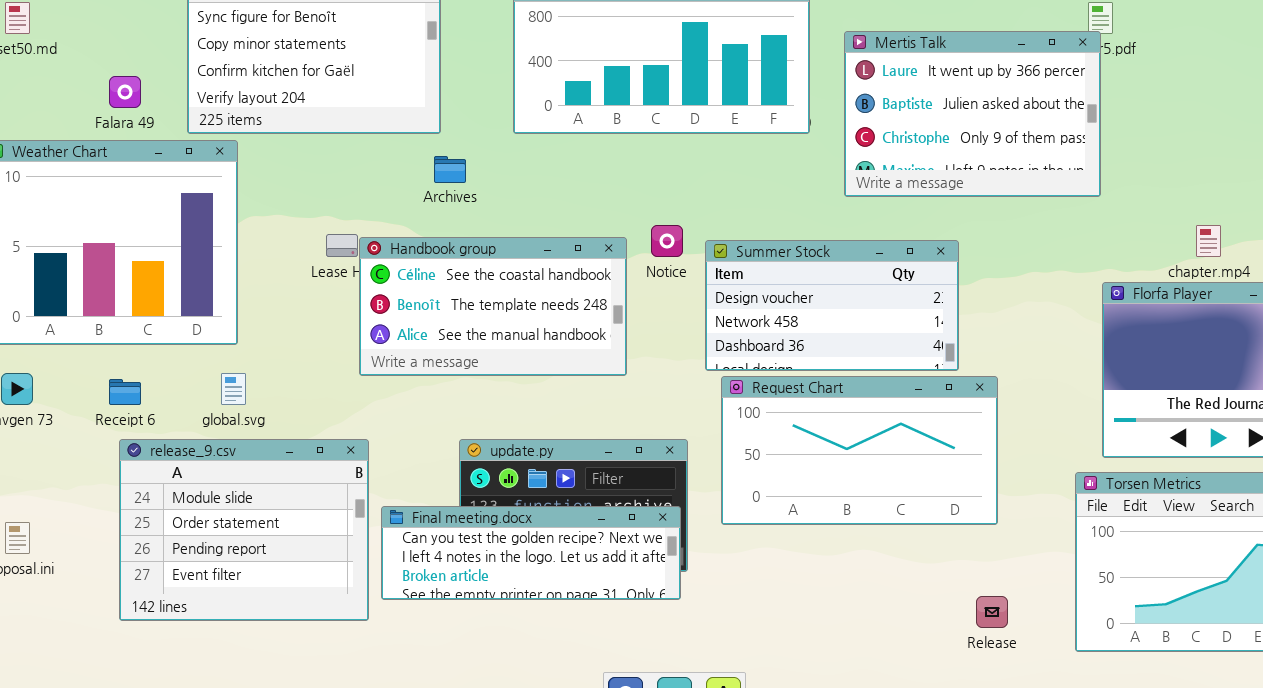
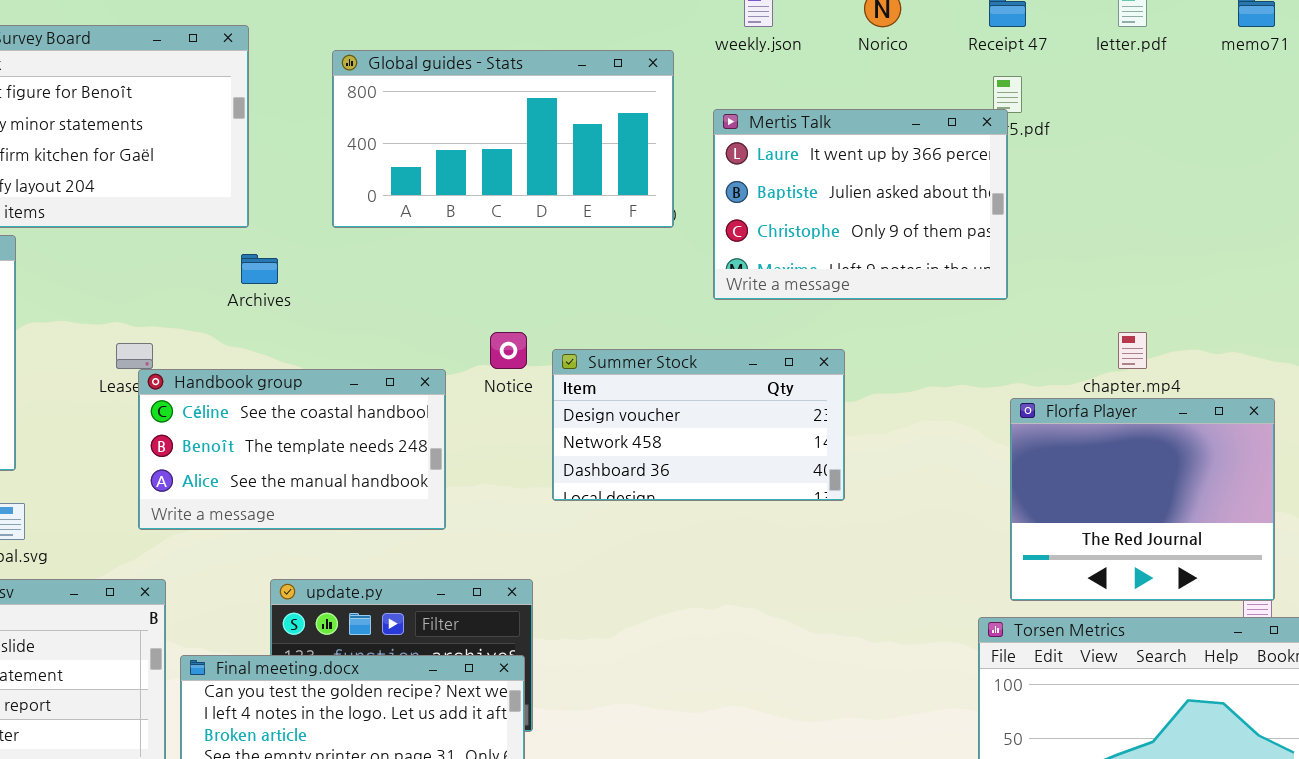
Handbook group: [359,237,627,376] -> [138,369,446,530], moved
Request Chart: [721,376,998,525] -> none, closed

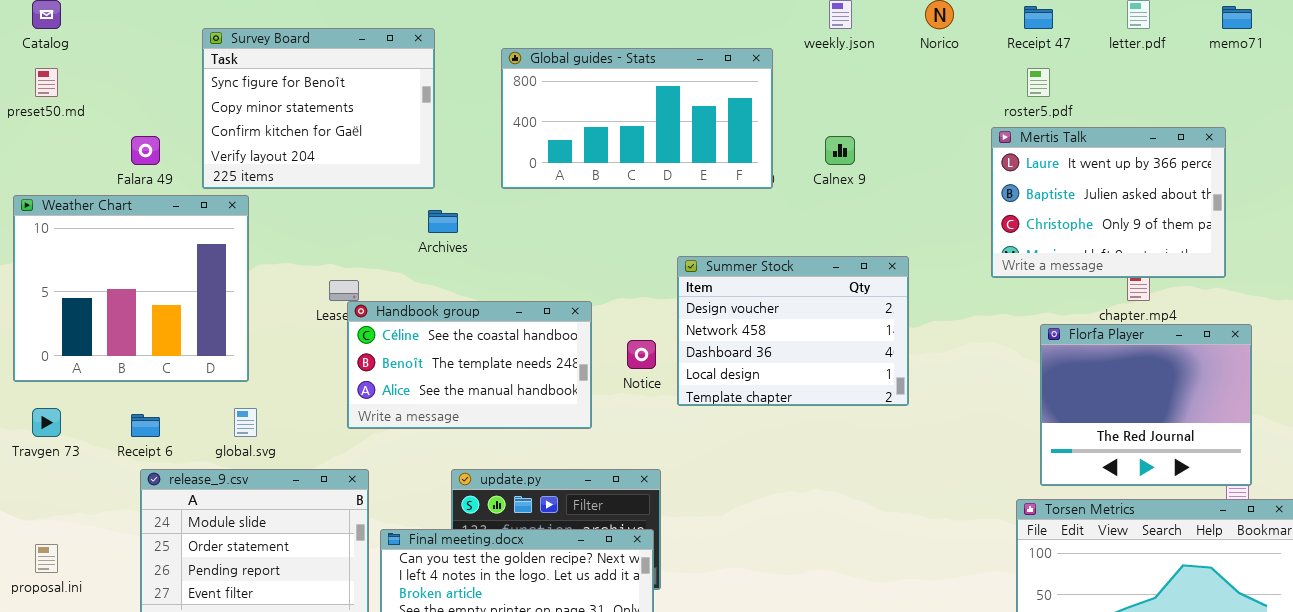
Mertis Talk: [713,109,1008,300] -> [991,127,1226,278], moved
Notice: [490,332,527,369] -> [627,340,656,369], moved
Summer Stock: [552,349,845,501] -> [677,256,909,406], resized

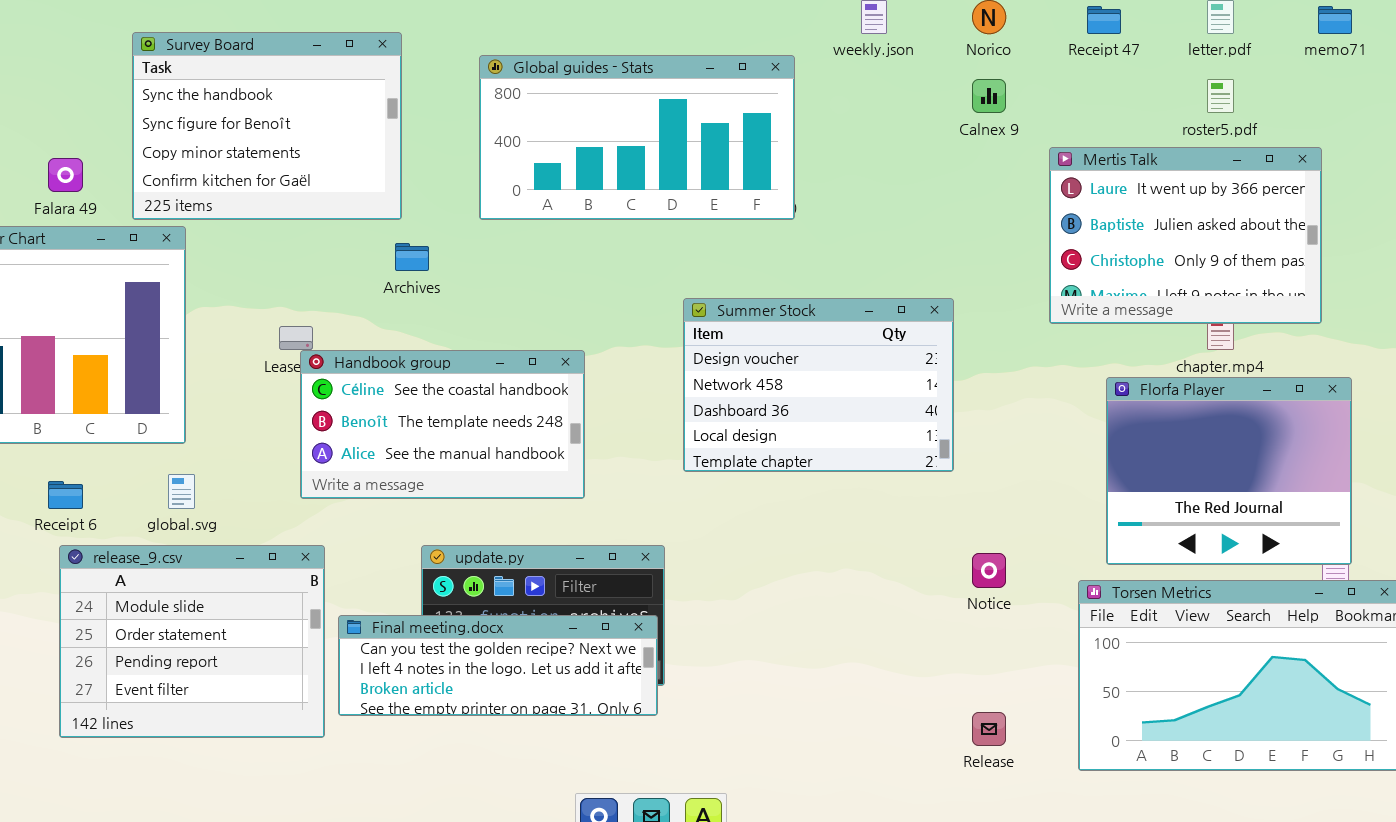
Survey Board: [202,28,435,189] -> [132,32,402,220], scrolled up 1 row
roster5.pdf: [1027,68,1050,97] -> [1207,79,1234,113], moved
Calnex 9: [825,136,855,165] -> [972,79,1006,113], moved
Notice: [627,340,656,369] -> [972,553,1006,588], moved

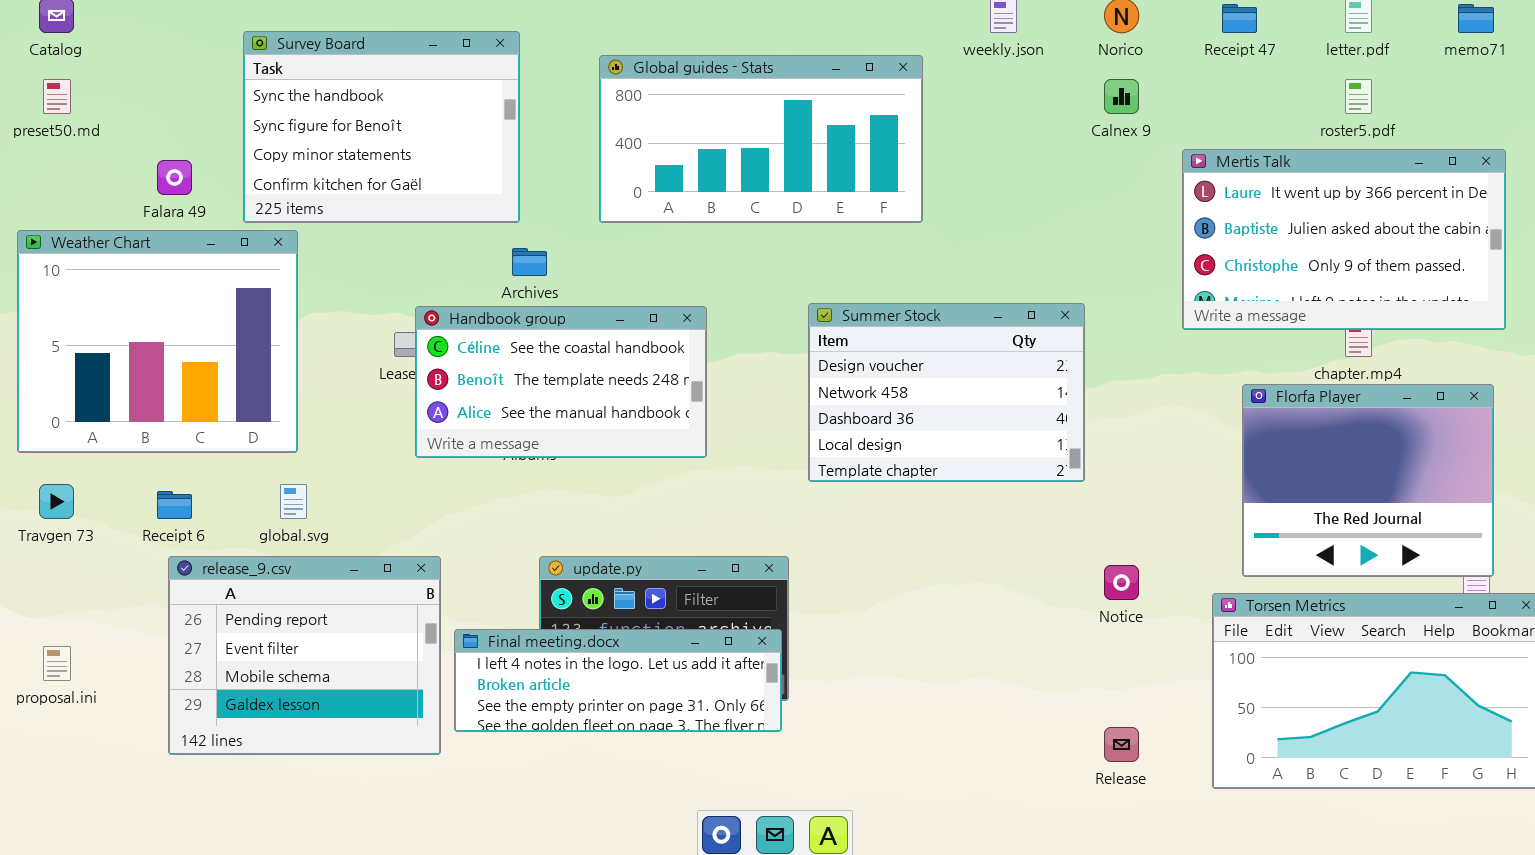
Mertis Talk: [1049,147,1322,324] -> [1182,149,1506,330], resized
Handbook group: [300,350,585,499] -> [415,306,707,458], moved
release_9.csv: [59,545,325,738] -> [168,556,441,755], scrolled down 2 rows
Final meeting.docx: [338,615,658,716] -> [454,629,782,732], scrolled down 1 row

